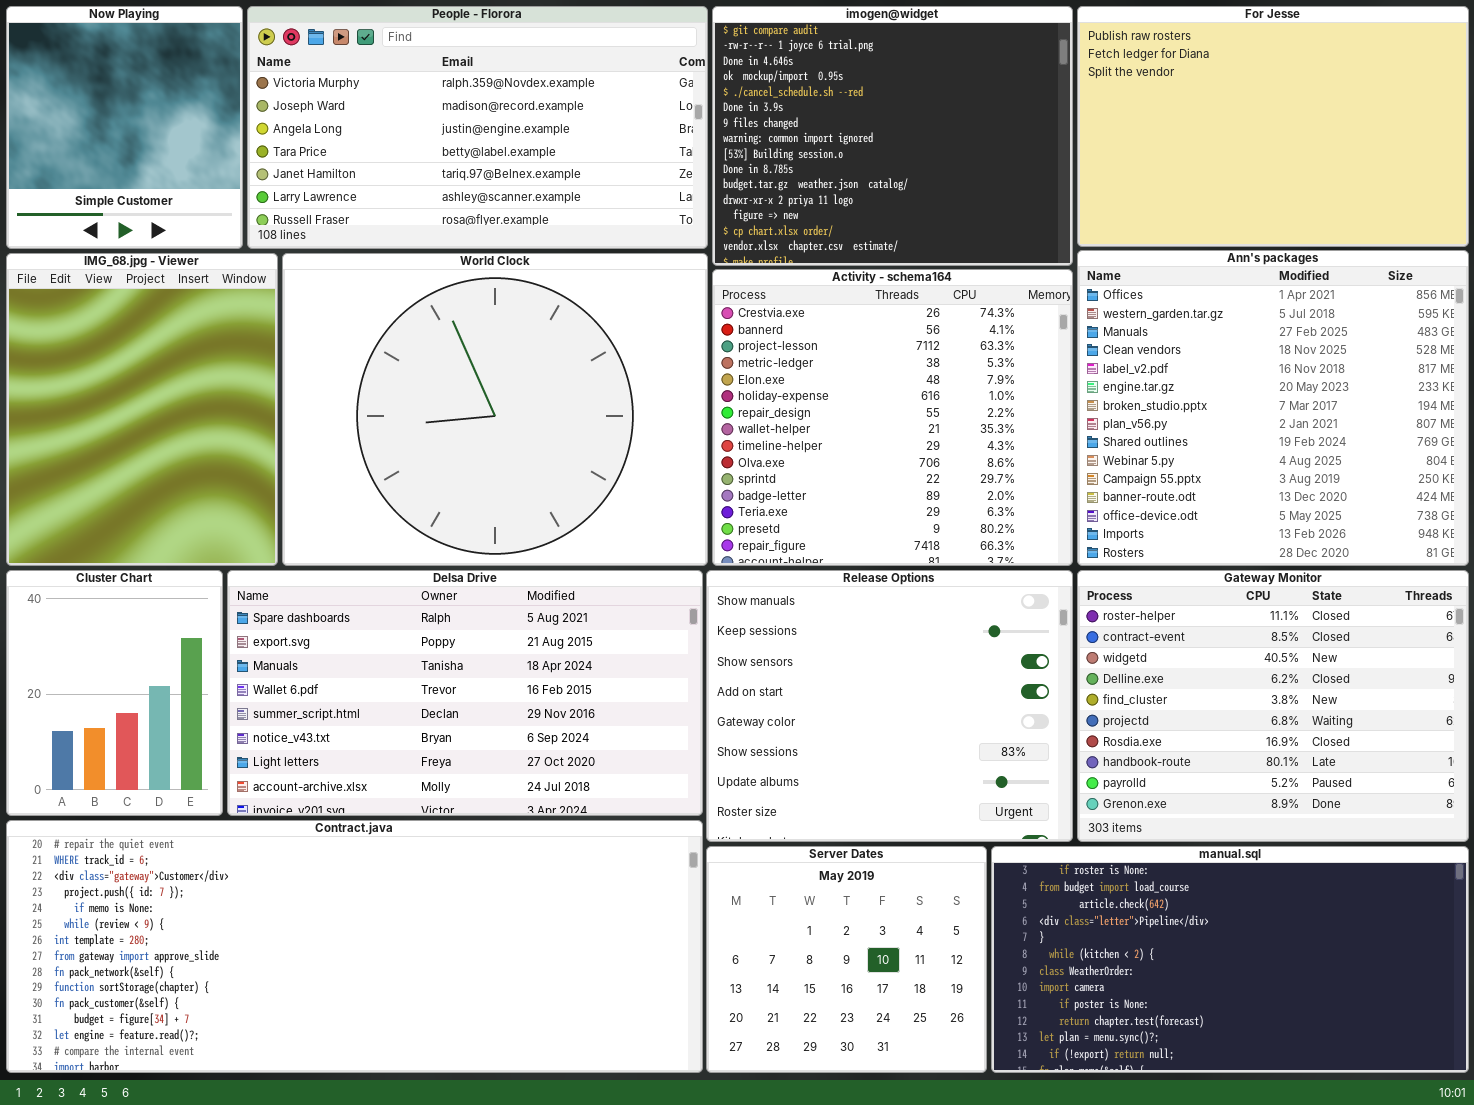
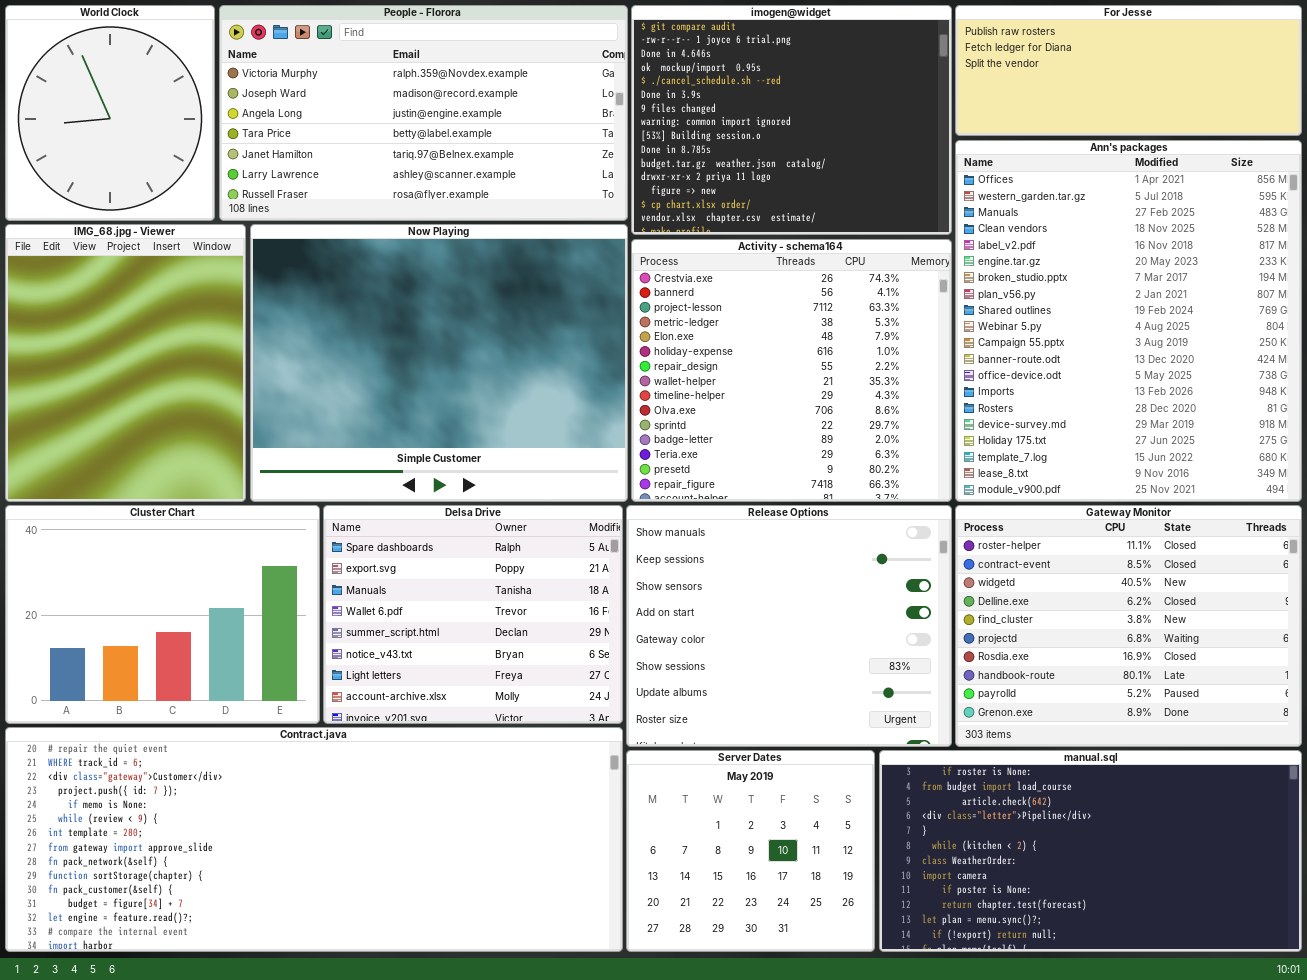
Now Playing: [6,6,243,249] -> [250,224,628,502], moved, resized
For Jesse: [1077,6,1469,247] -> [955,5,1302,136], resized
Ann's packages: [1077,250,1469,566] -> [955,140,1302,502], resized
World Clock: [282,253,708,566] -> [5,5,215,221], moved, resized
Cluster Chart: [6,570,223,816] -> [5,505,320,724], resized
Delsa Drive: [227,570,703,816] -> [323,505,623,724], resized

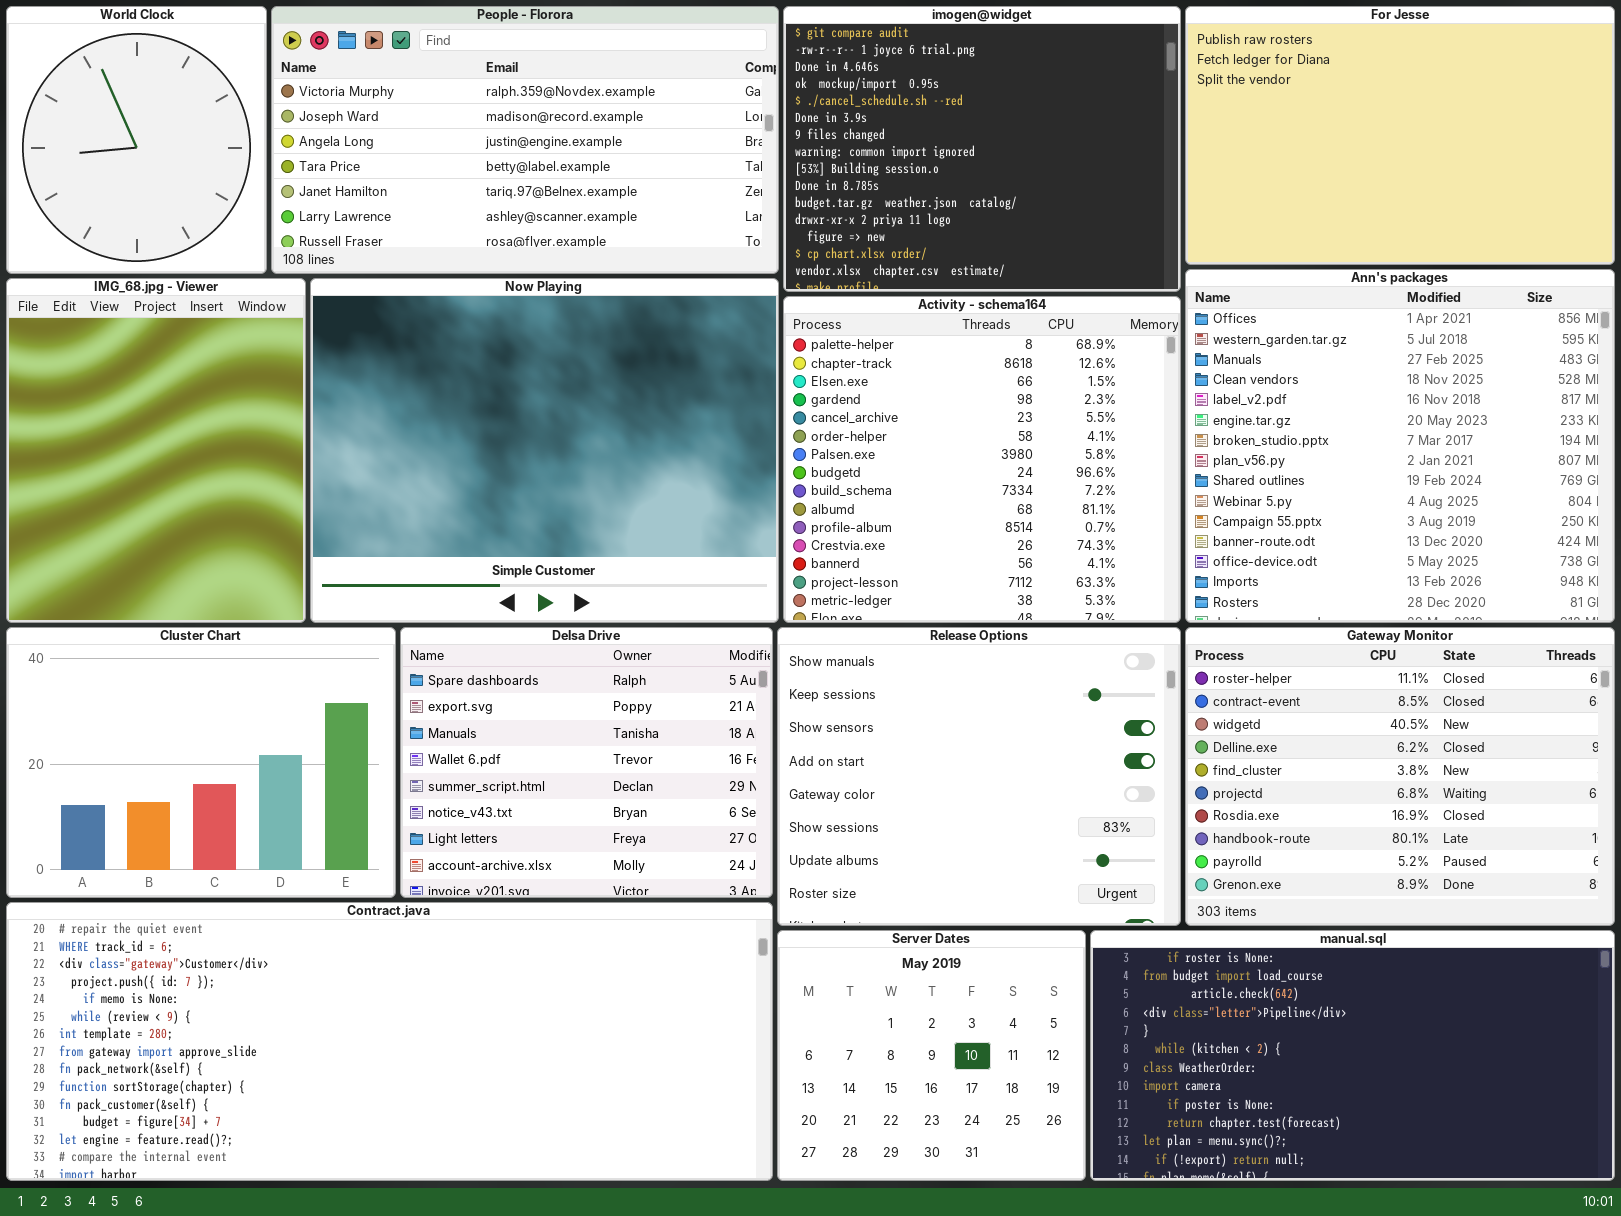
For Jesse: [955,5,1302,136] -> [1185,6,1615,265], resized
Ann's packages: [955,140,1302,502] -> [1185,269,1615,623], resized
Activity - schema164: [631,239,952,502] -> [783,296,1181,623], scrolled up 11 rows

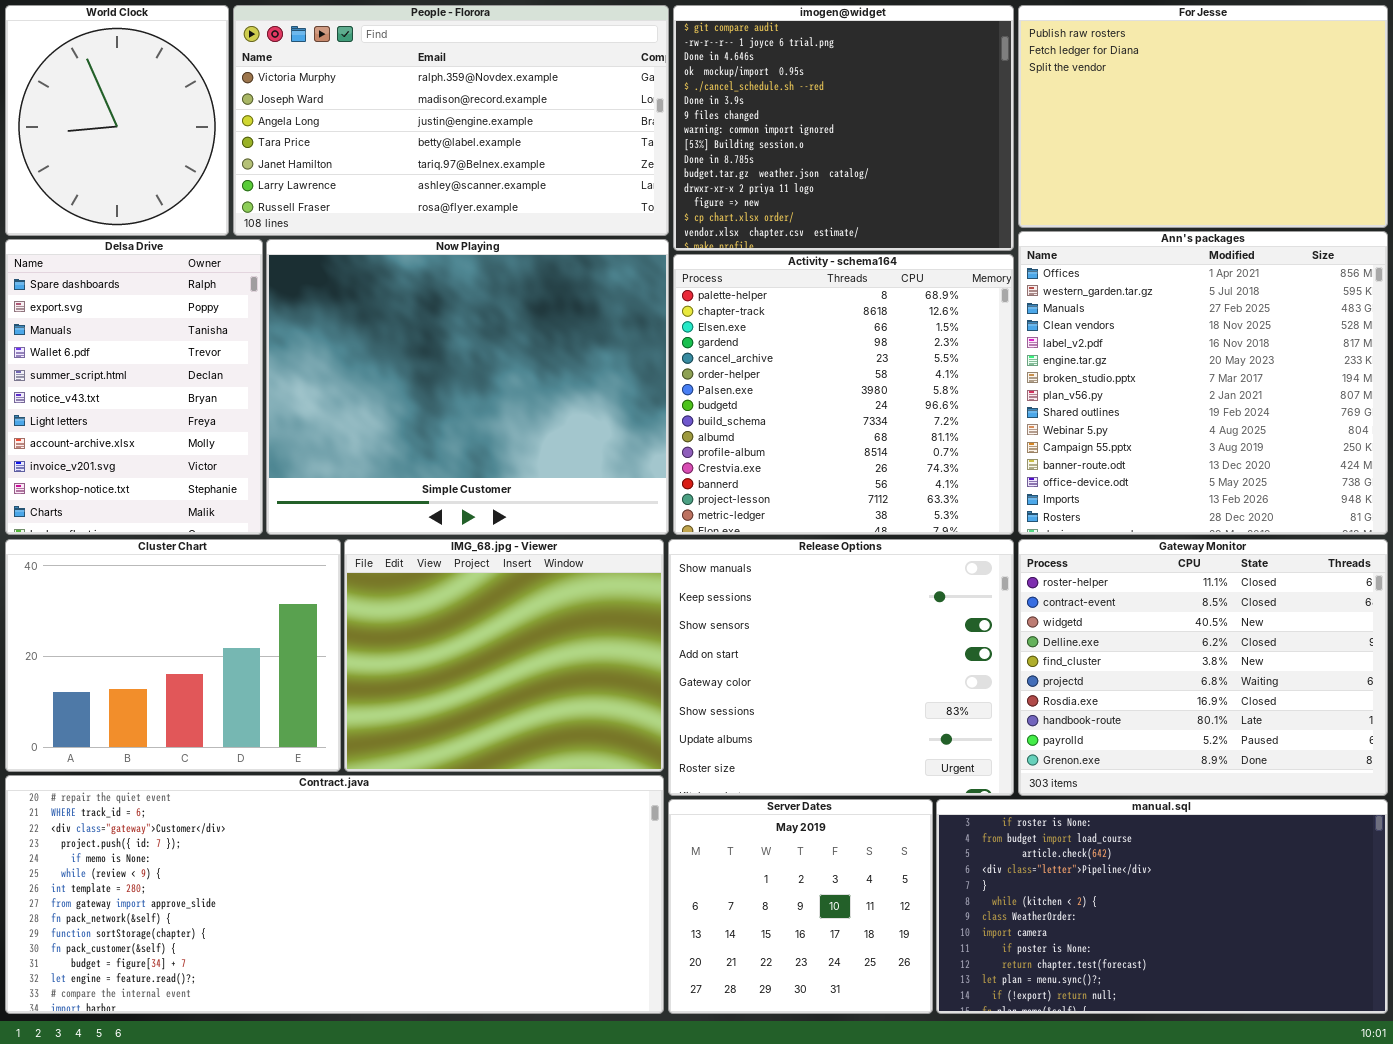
IMG_68.jpg - Viewer: [6,278,306,623] -> [344,539,664,772], moved, resized
Delsa Drive: [400,627,773,898] -> [5,239,263,535], moved, resized

